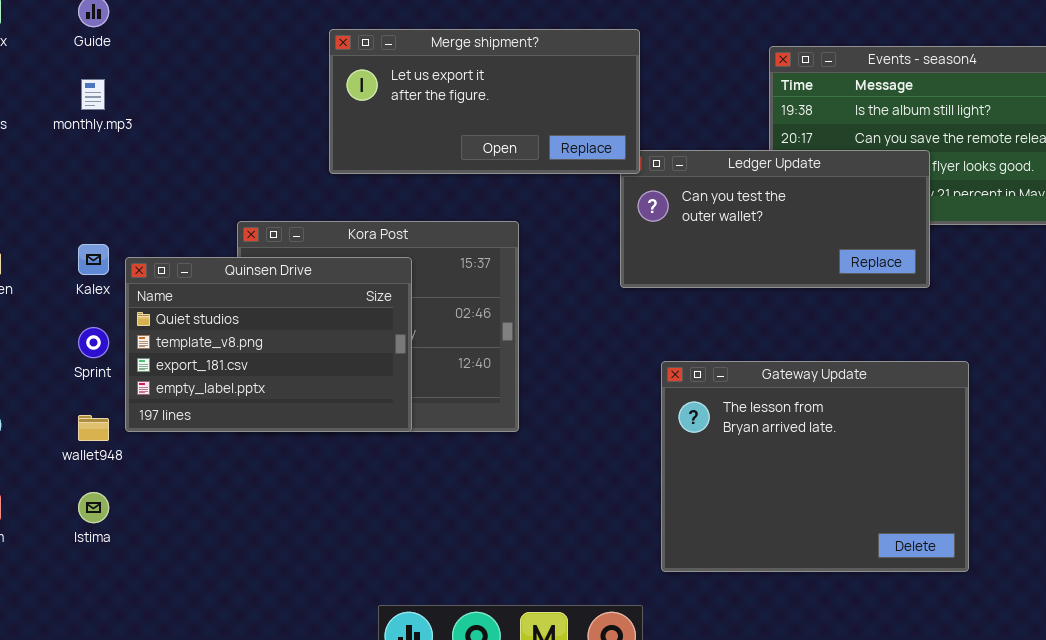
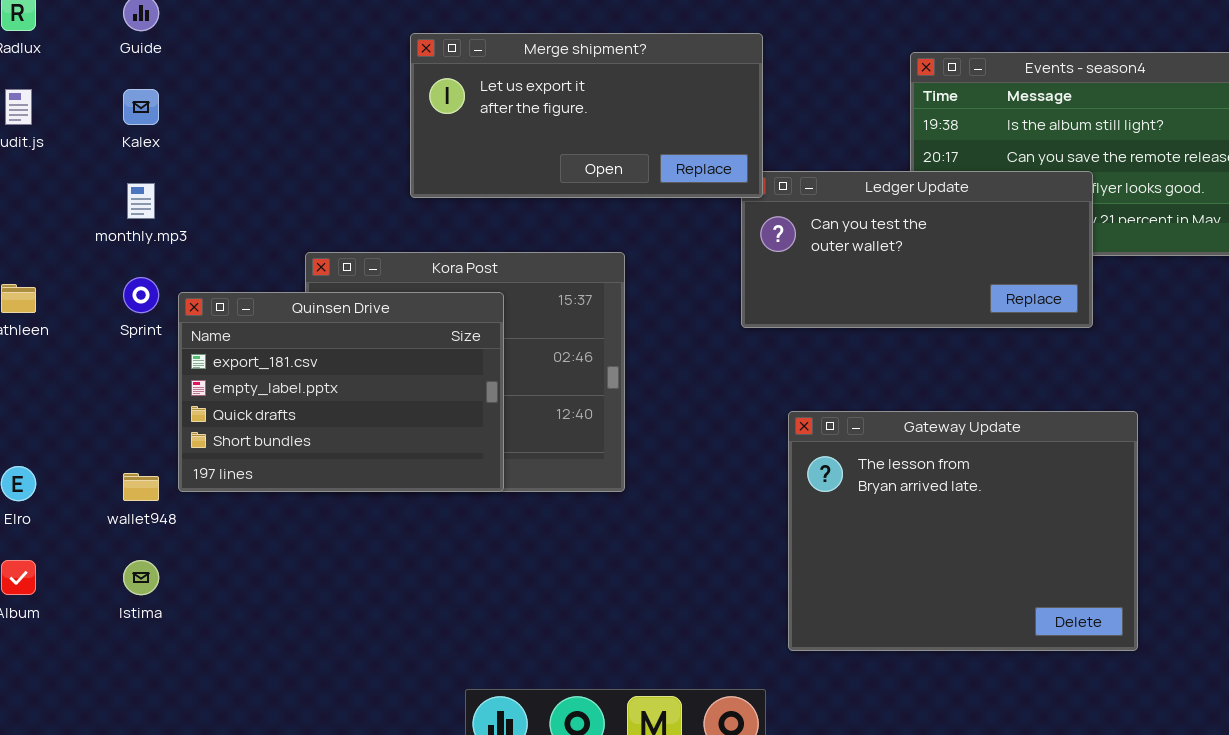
monthly.mp3: [81,79,105,110] -> [127,183,155,219], moved
Kalex: [78,244,109,275] -> [123,89,159,125], moved
Quinsen Drive: [125,257,412,432] -> [178,292,504,492], scrolled down 2 rows
Sprint: [78,327,109,358] -> [123,277,159,313], moved

